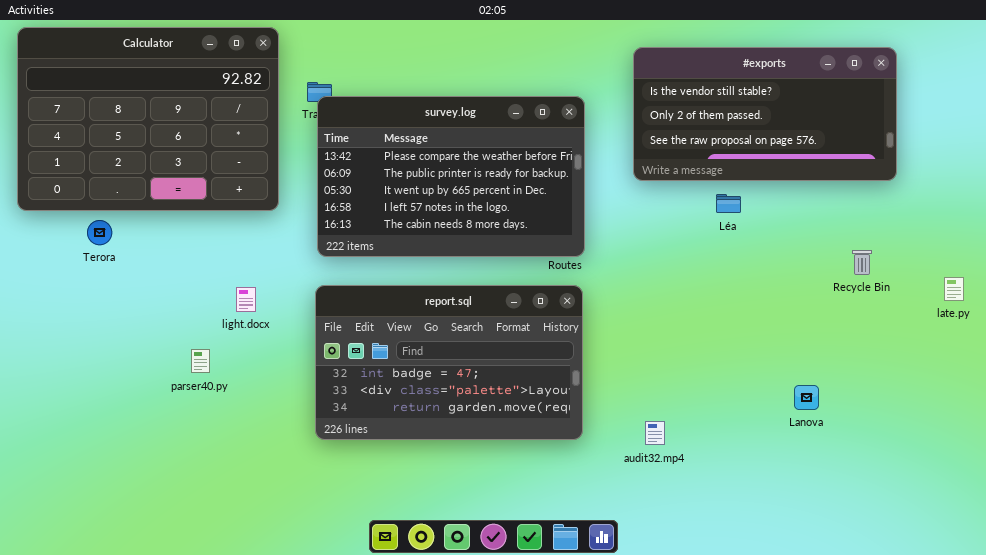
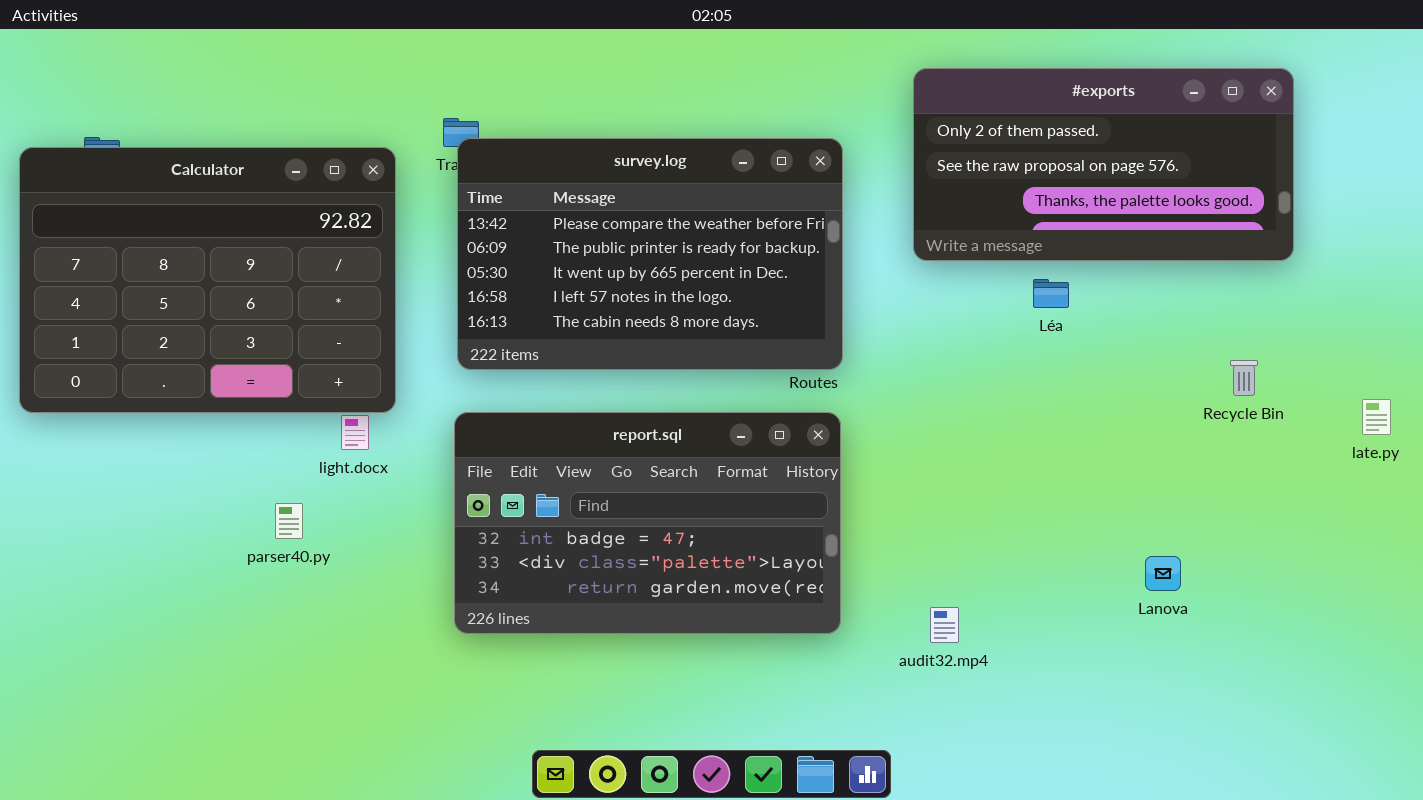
Calculator: [17,27,279,211] -> [19,147,396,413], moved
#exports: [633,47,897,181] -> [913,68,1294,261], scrolled down 1 row

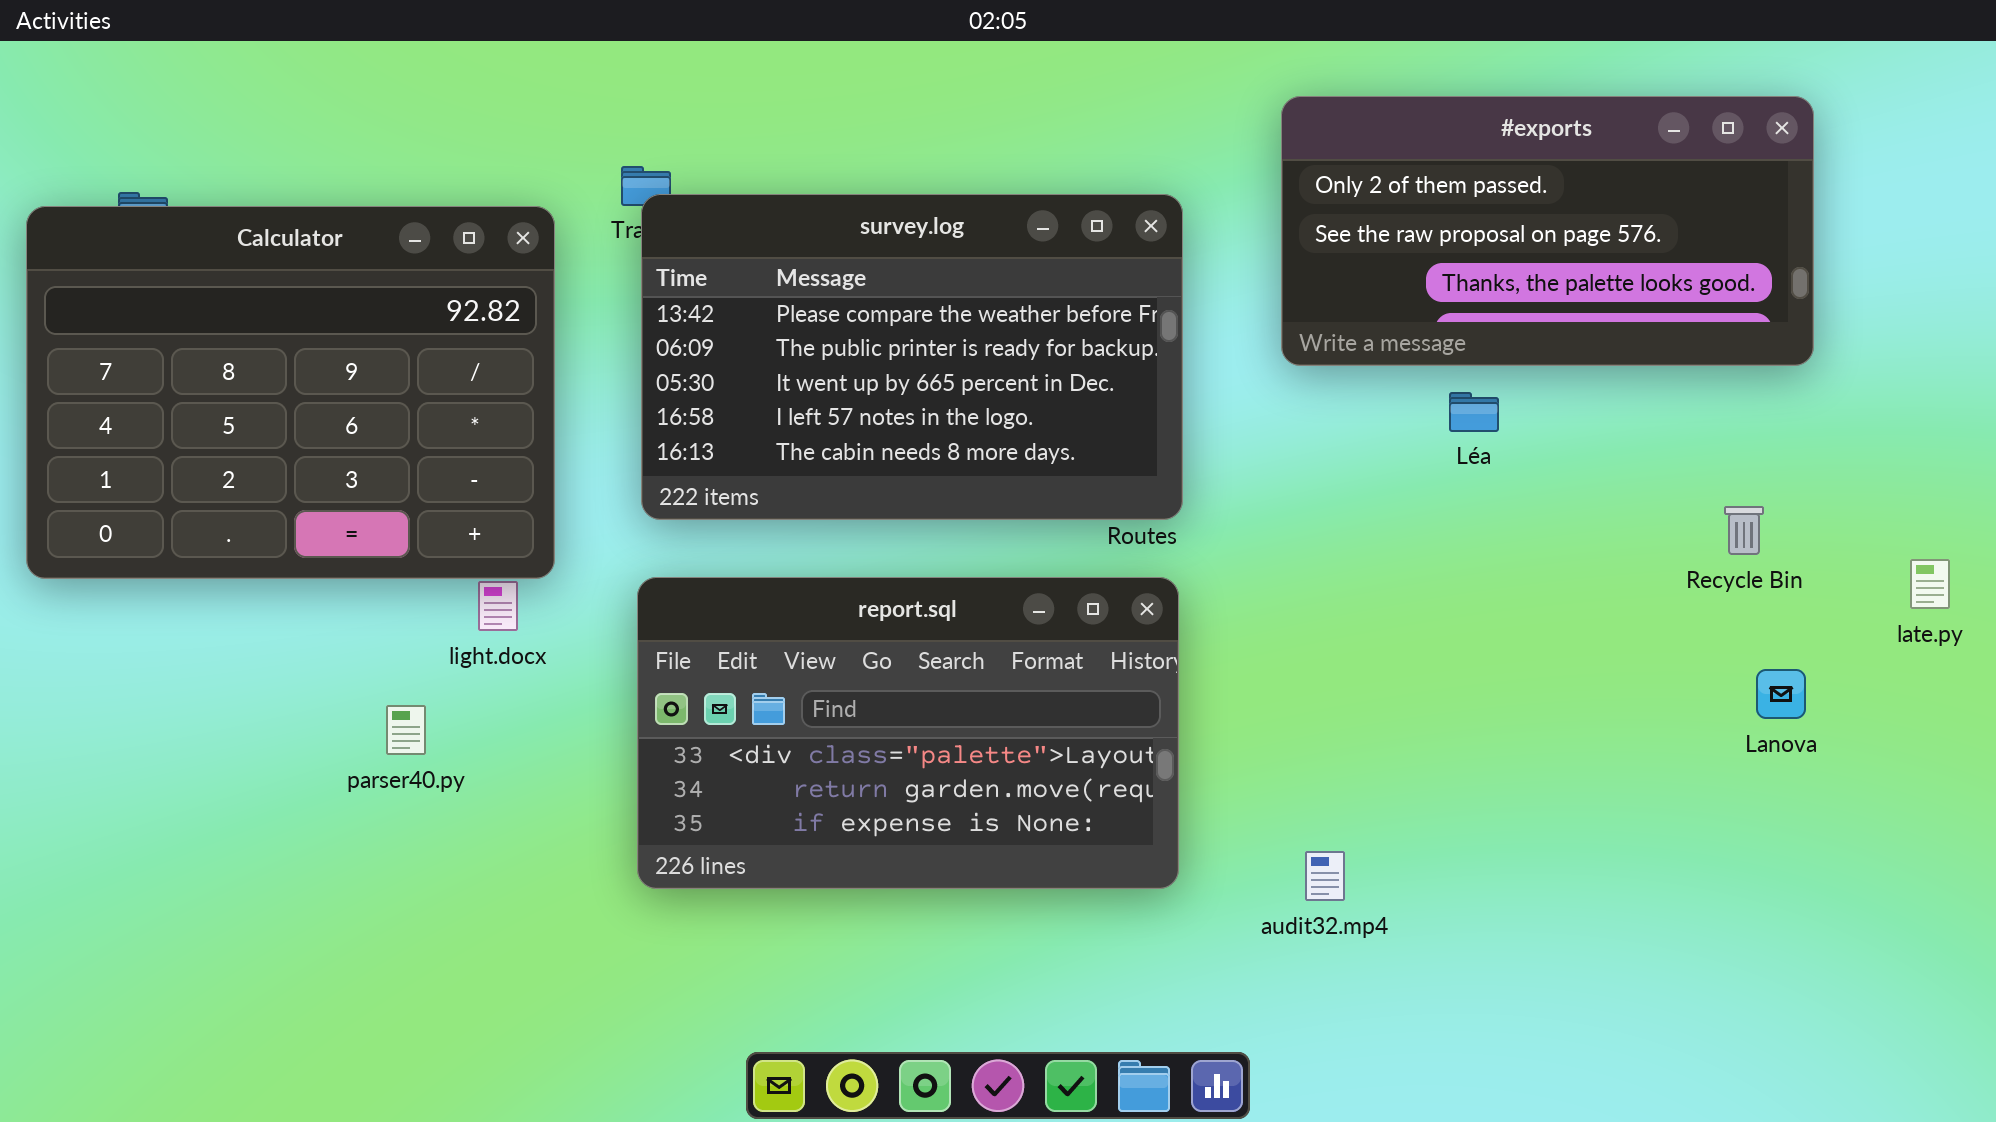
report.sql: [454,412,841,634] -> [637,577,1179,889], scrolled down 1 row
Lanova: [1145,556,1181,591] -> [1756,669,1806,719], moved

